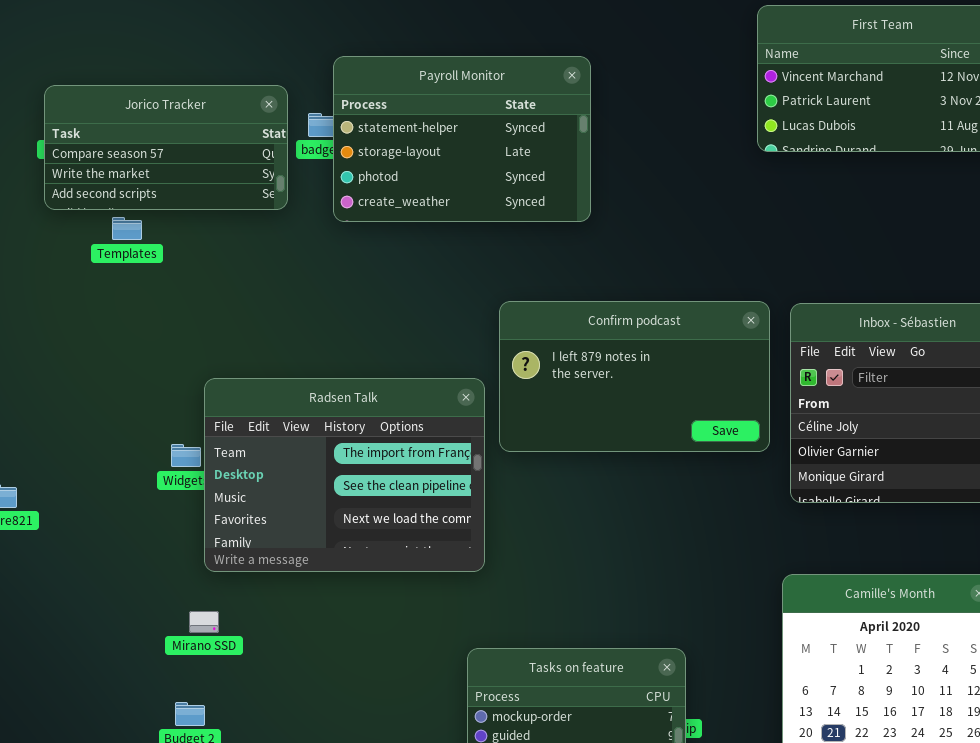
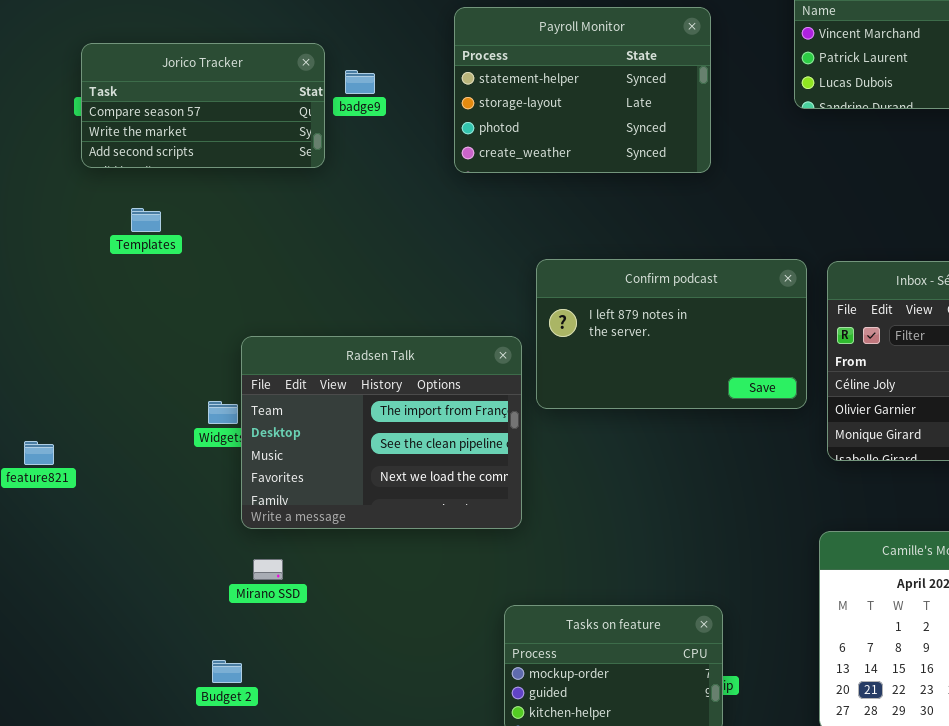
Payroll Monitor: [333,56,591,222] -> [454,7,711,173], moved
Templates: [112,217,142,240] -> [131,208,161,232], moved
Mirano SSD: [189,611,219,633] -> [253,559,283,580], moved

